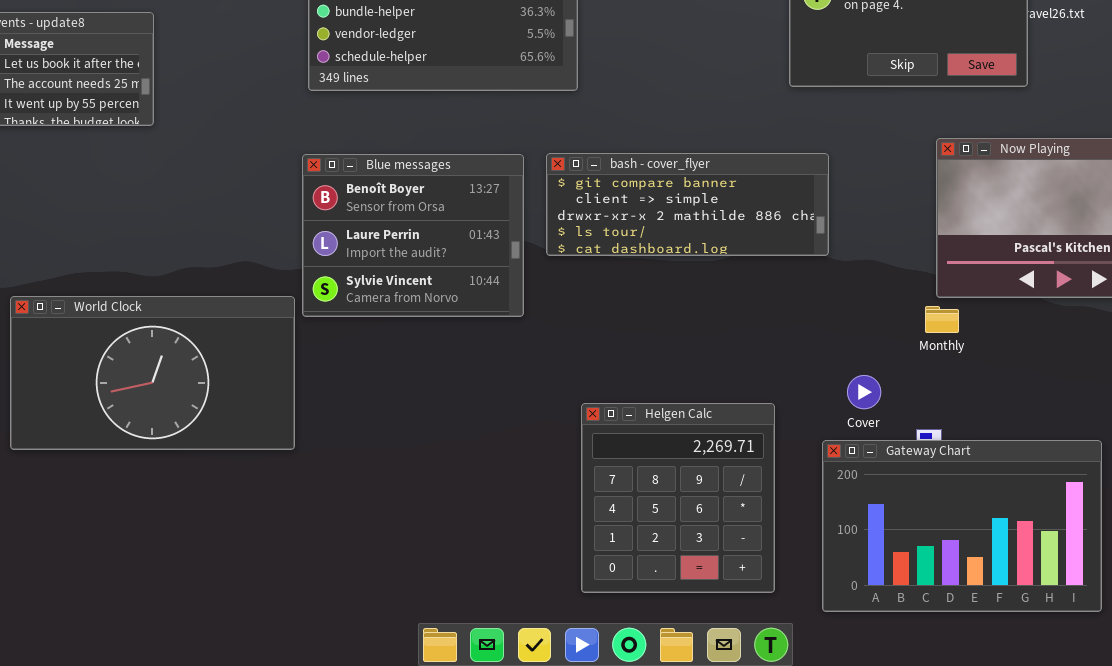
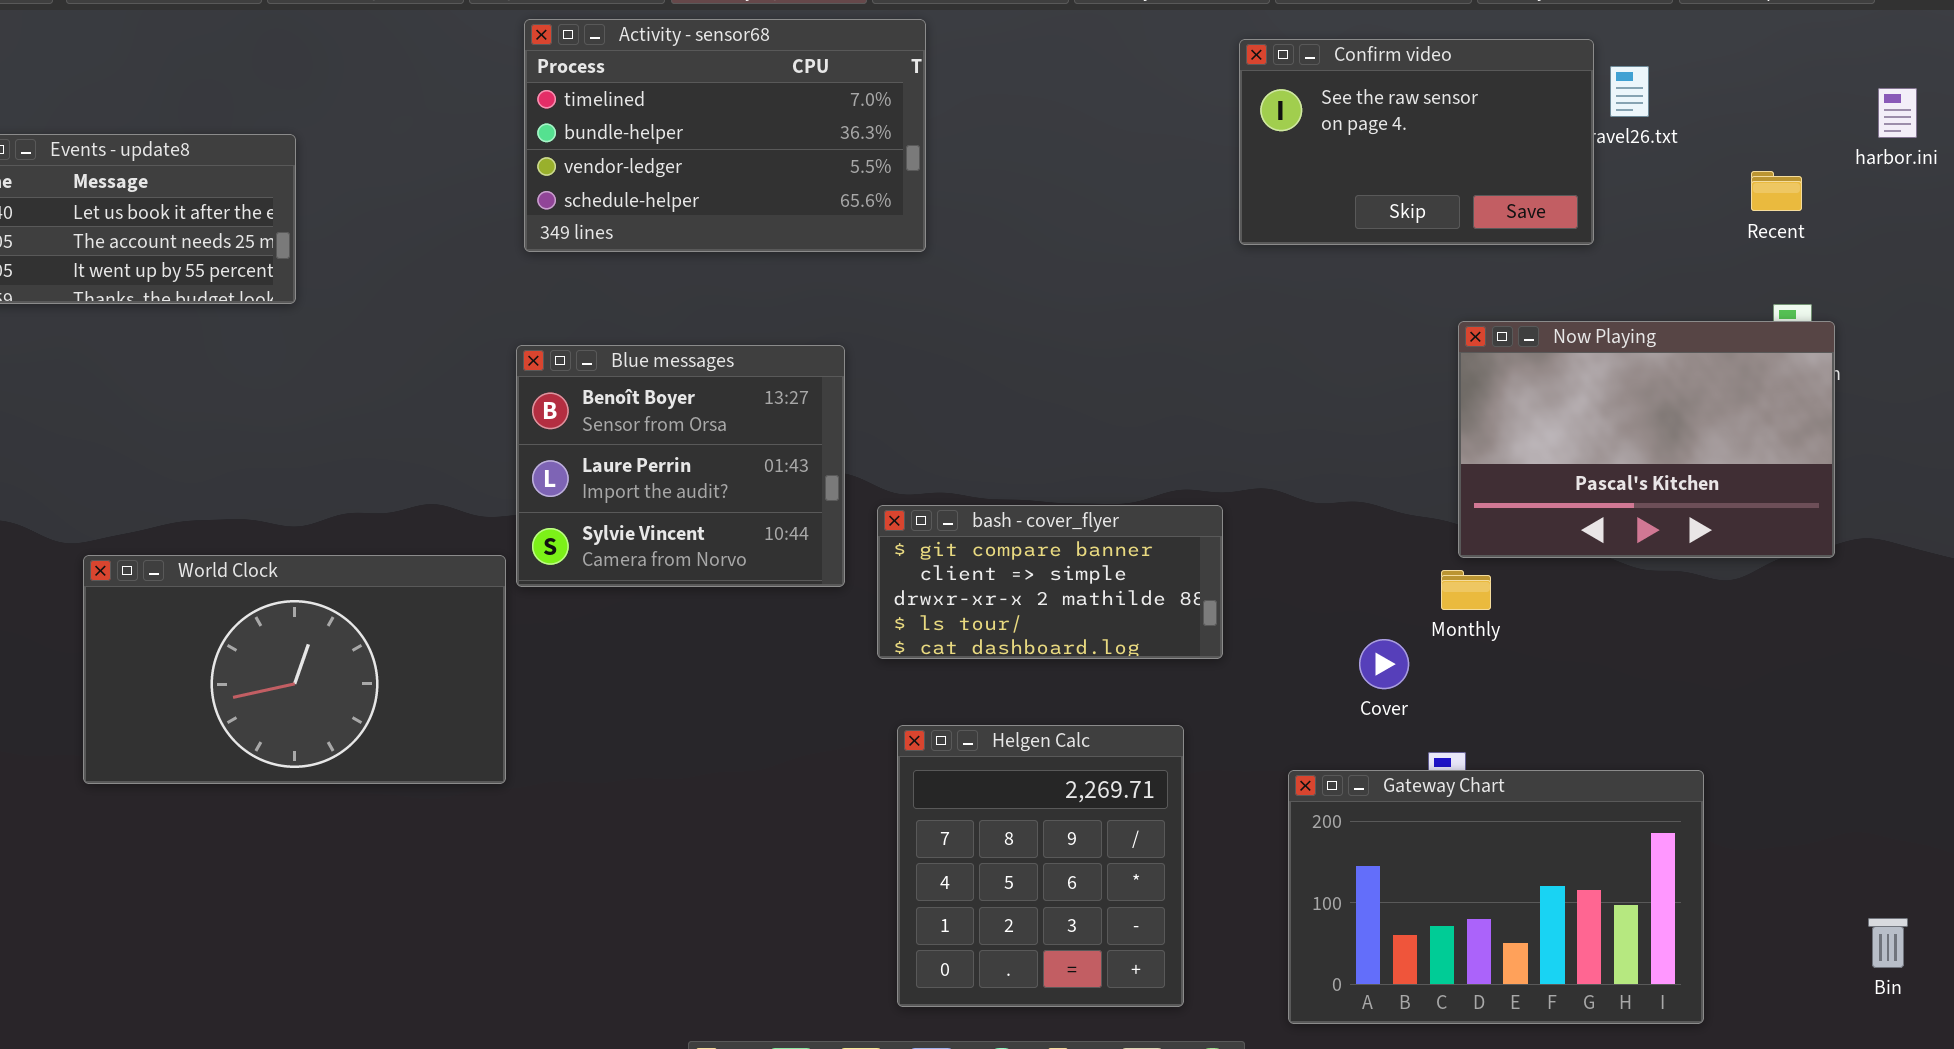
bash - cover_flyer: [546,153,829,256] -> [877,505,1223,659], moved, resized
Cover: [847,375,881,409] -> [1359,639,1409,689], moved
Helgen Calc: [581,403,775,593] -> [897,725,1184,1007], moved

